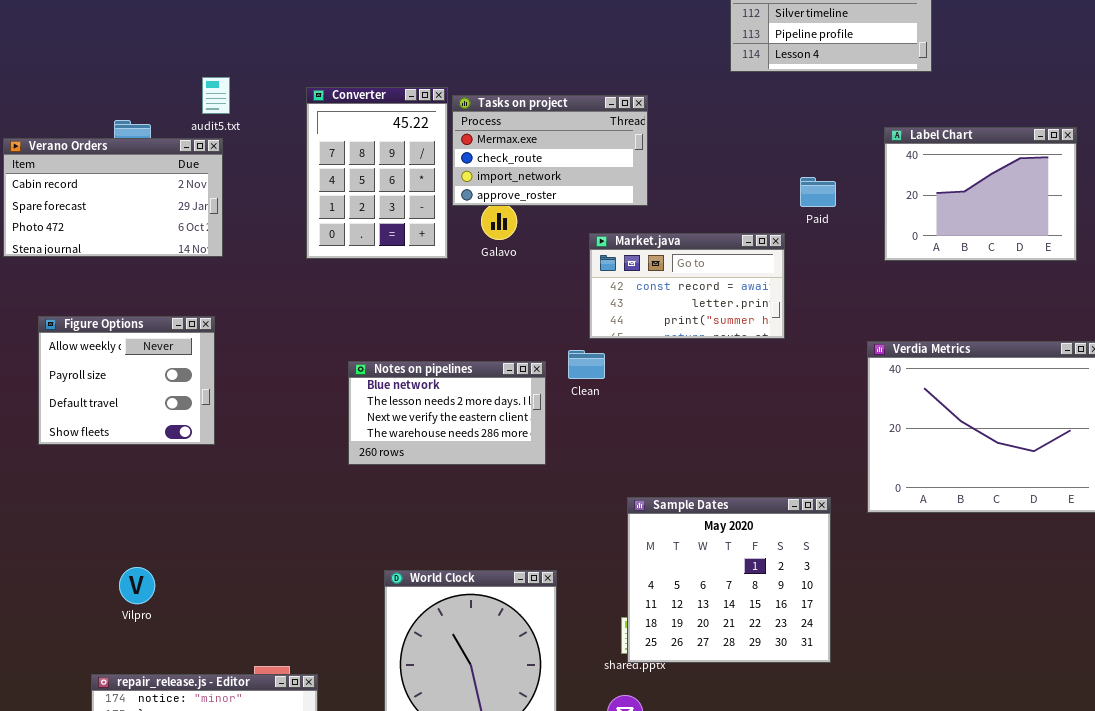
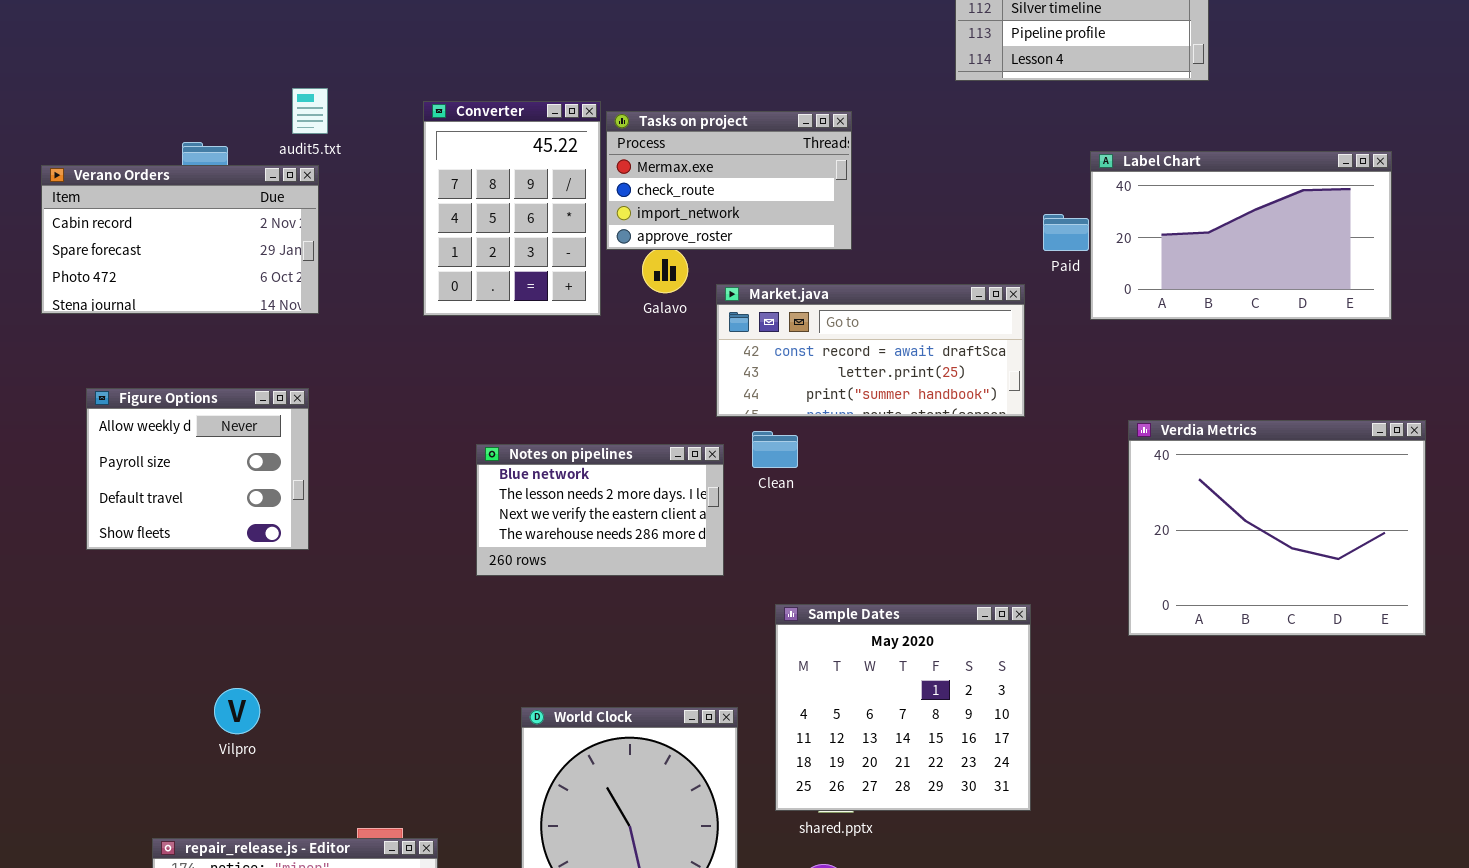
Label Chart: [884,127,1077,261] -> [1090,151,1392,320], resized
Market.java: [589,233,785,339] -> [716,284,1025,417], resized
Sample Dates: [627,497,831,663] -> [775,604,1031,811], moved
Vilpro: [119,567,155,604] -> [214,688,260,734], moved

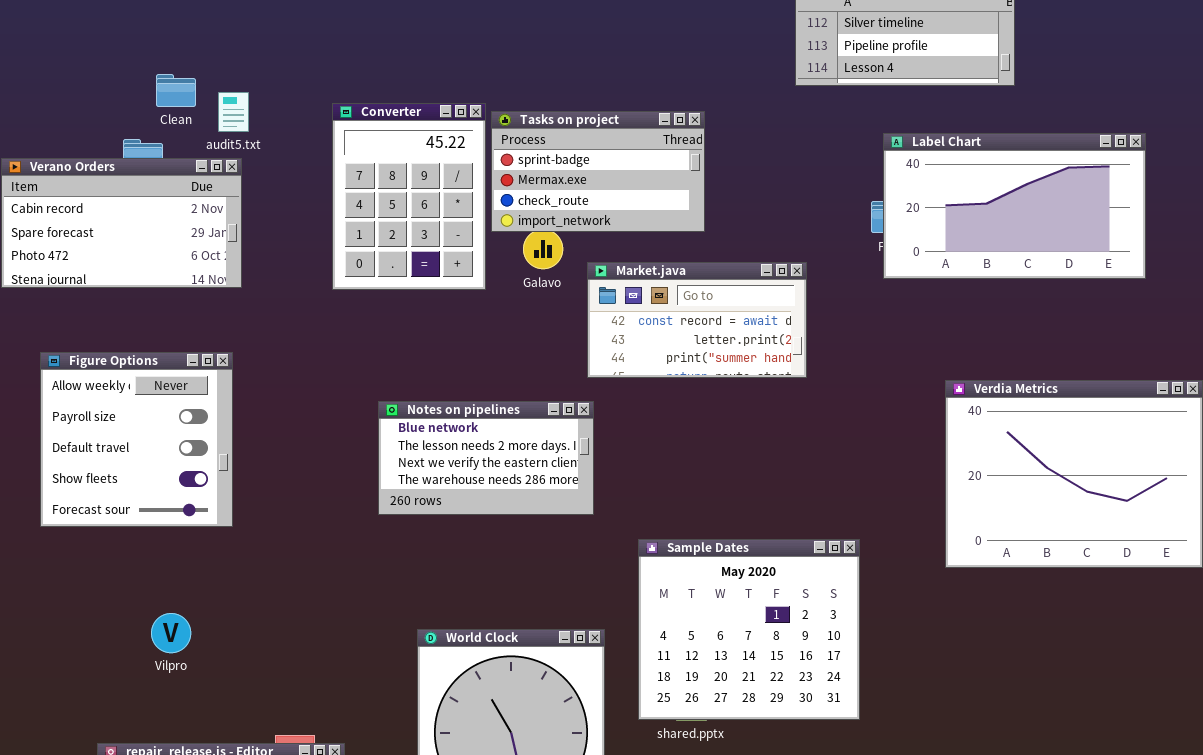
Tasks on project: [606,111,852,250] -> [491,111,705,232], scrolled up 1 row
Label Chart: [1090,151,1392,320] -> [883,133,1146,279], moved
Market.java: [716,284,1025,417] -> [587,262,807,378], resized
Figure Options: [86,388,309,550] -> [40,352,233,527], resized
Clean: [752,431,798,468] -> [156,74,196,107], moved

